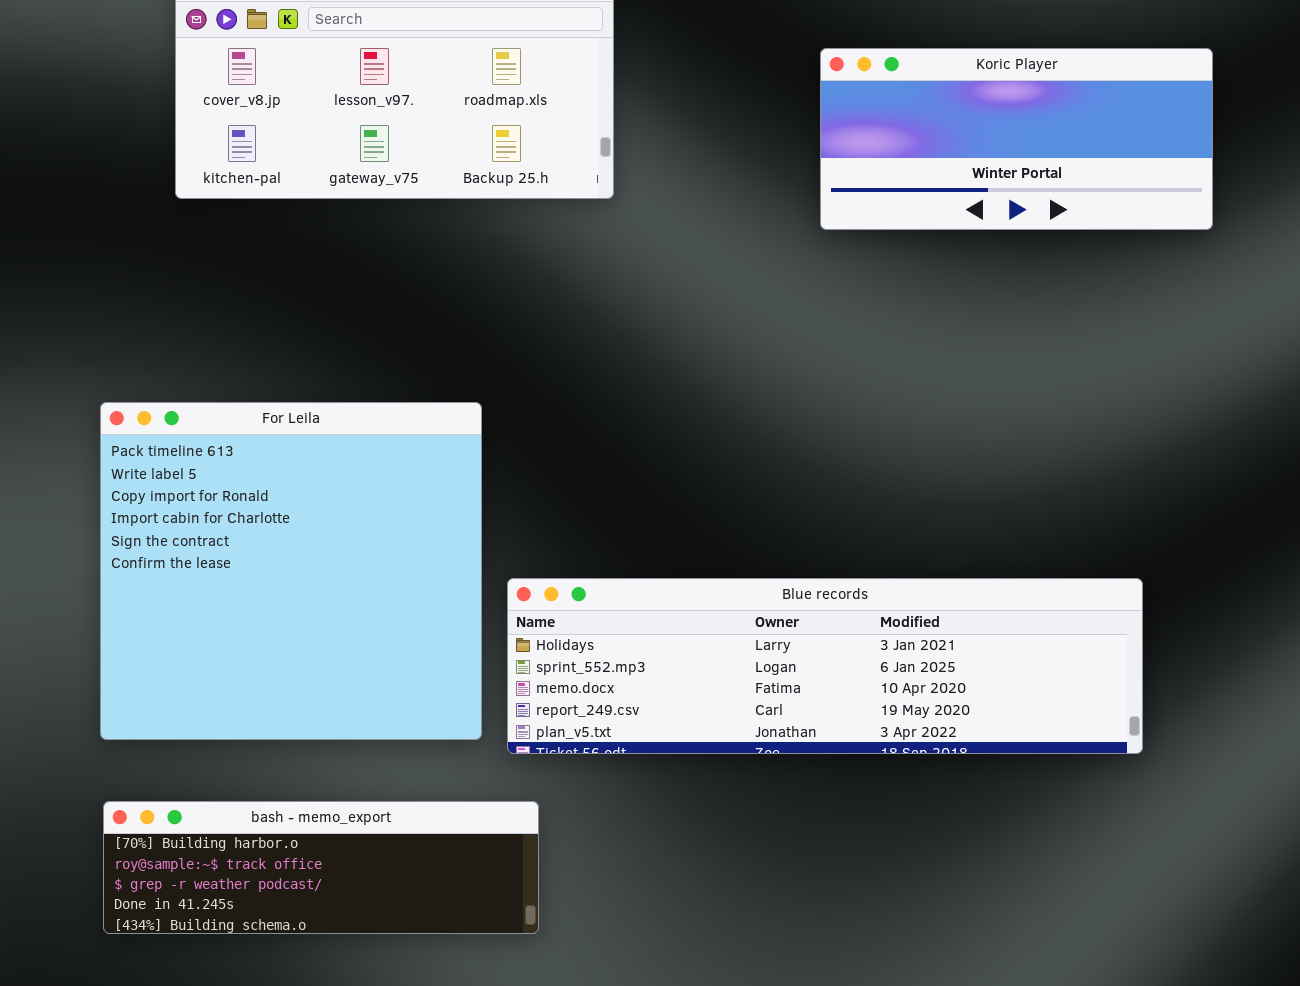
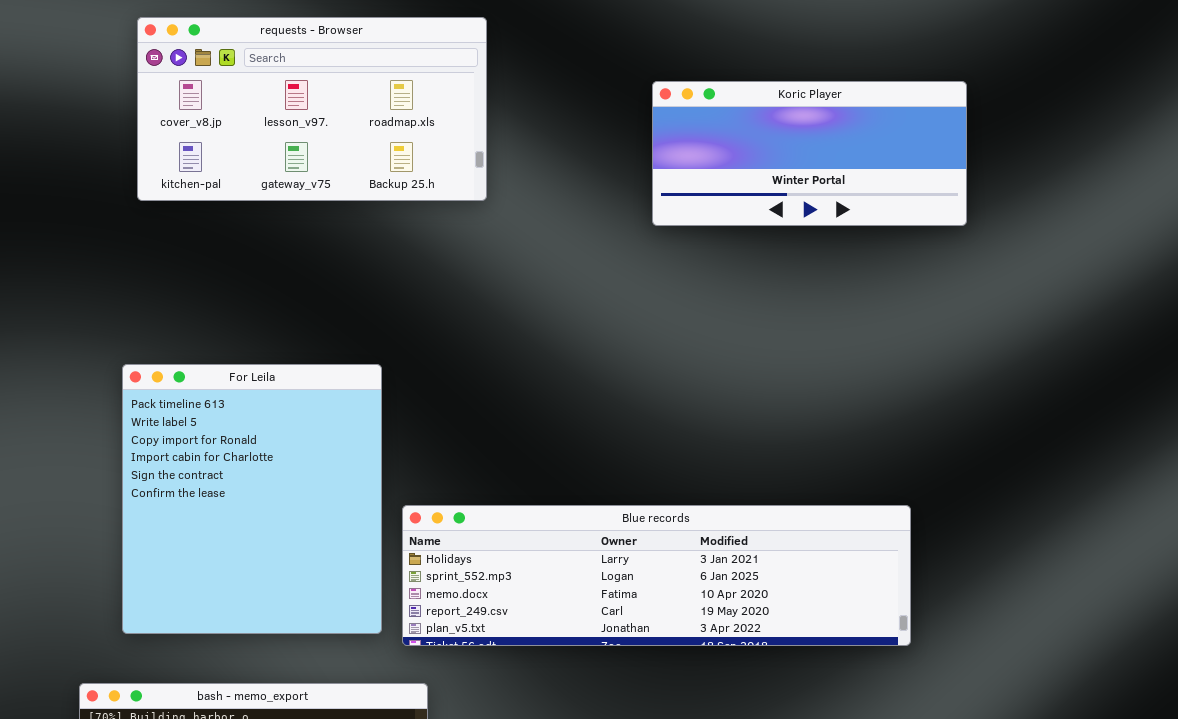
For Leila: [100,402,482,740] -> [122,364,382,634], resized

